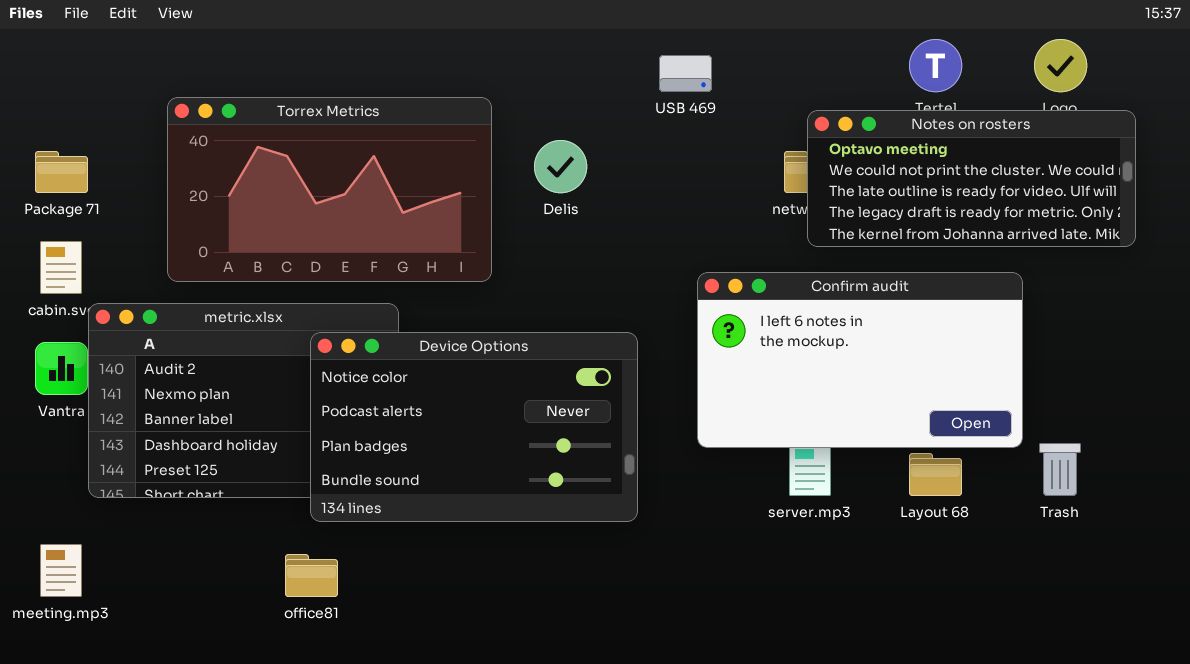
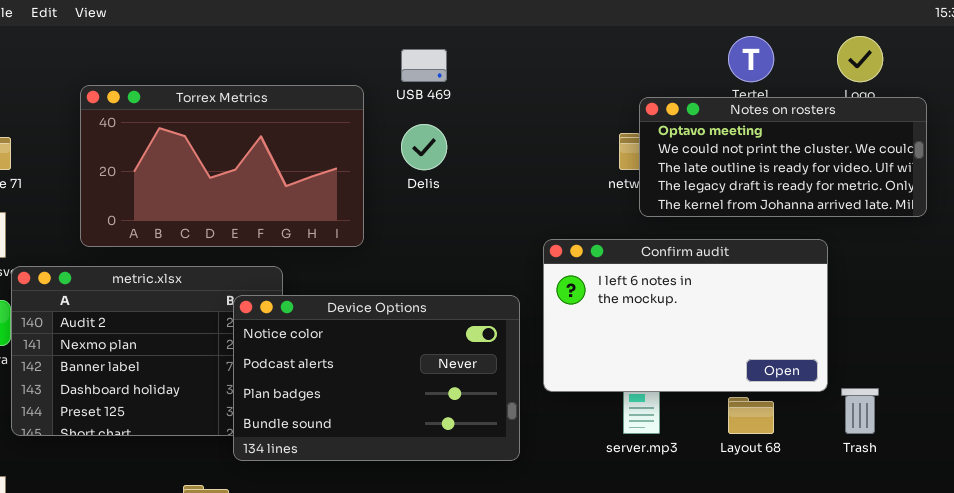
USB 469: [659,55,712,92] -> [401,49,447,82], moved
Device Options: [310,332,638,522] -> [233,295,520,461], moved

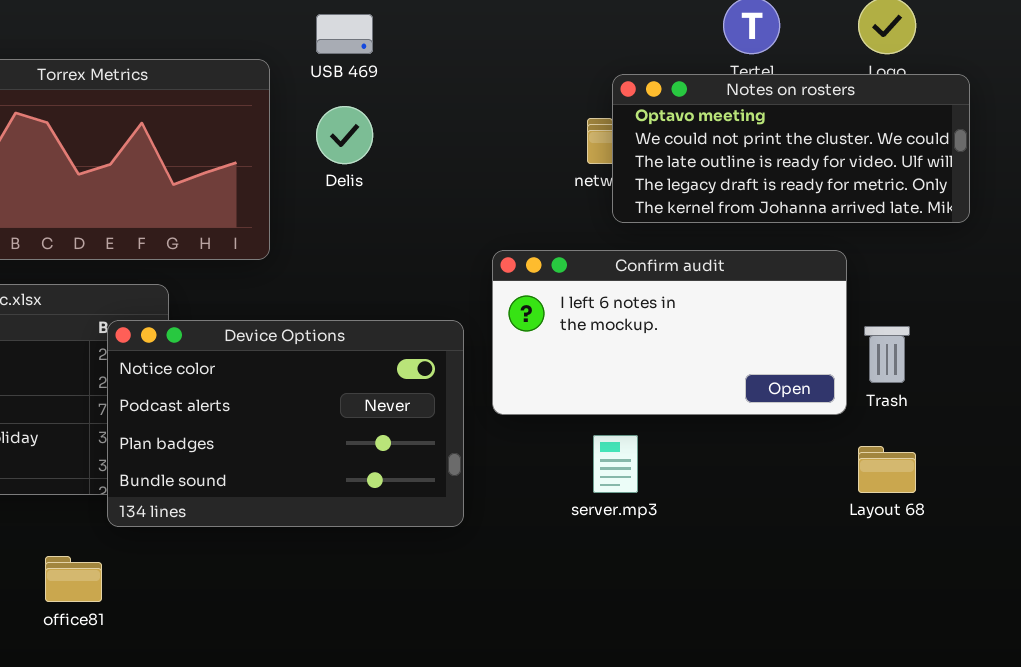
Confirm audit: [543,239,828,392] -> [492,250,847,415], resized
Trash: [841,388,879,434] -> [864,326,910,383], moved
Layout 68: [728,397,774,434] -> [858,446,916,493], moved

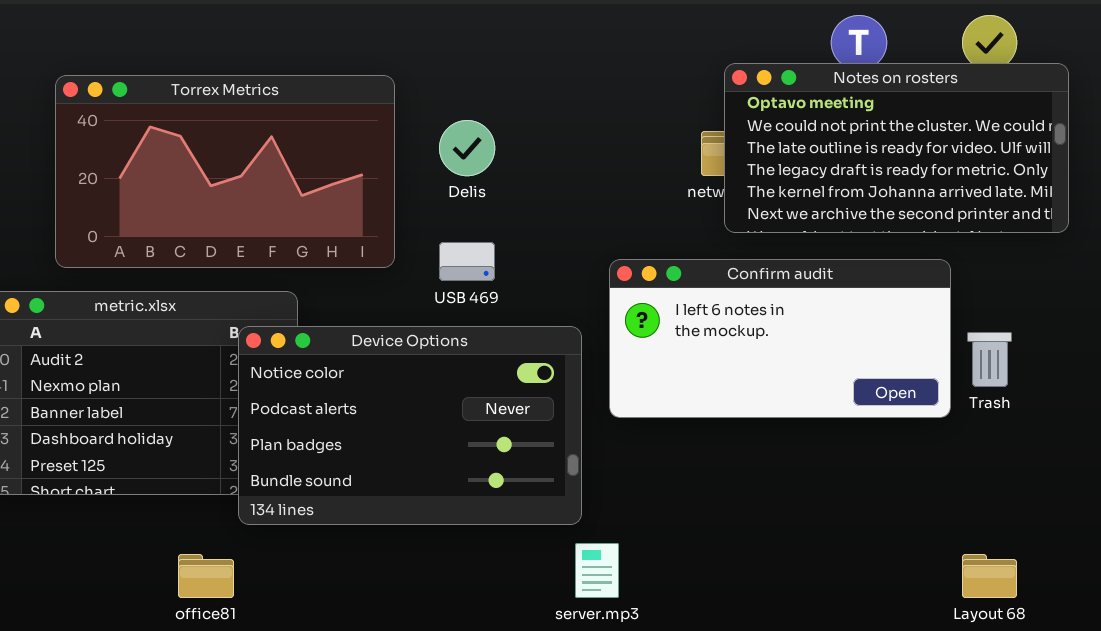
USB 469: [316,14,373,54] -> [439,242,495,281], moved
Notes on rosters: [612,74,970,223] -> [724,63,1069,233], resized
server.mp3: [593,435,638,493] -> [575,543,619,598], moved
Layout 68: [858,446,916,493] -> [962,554,1017,598], moved

